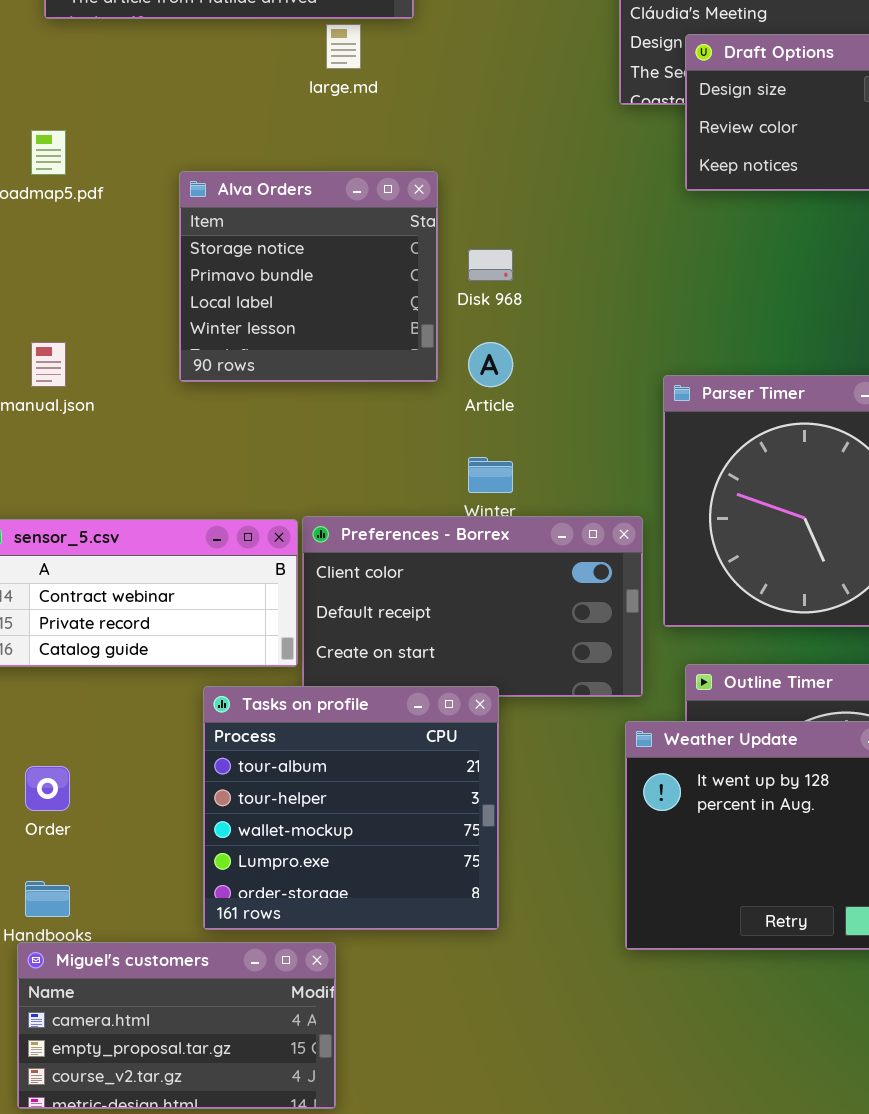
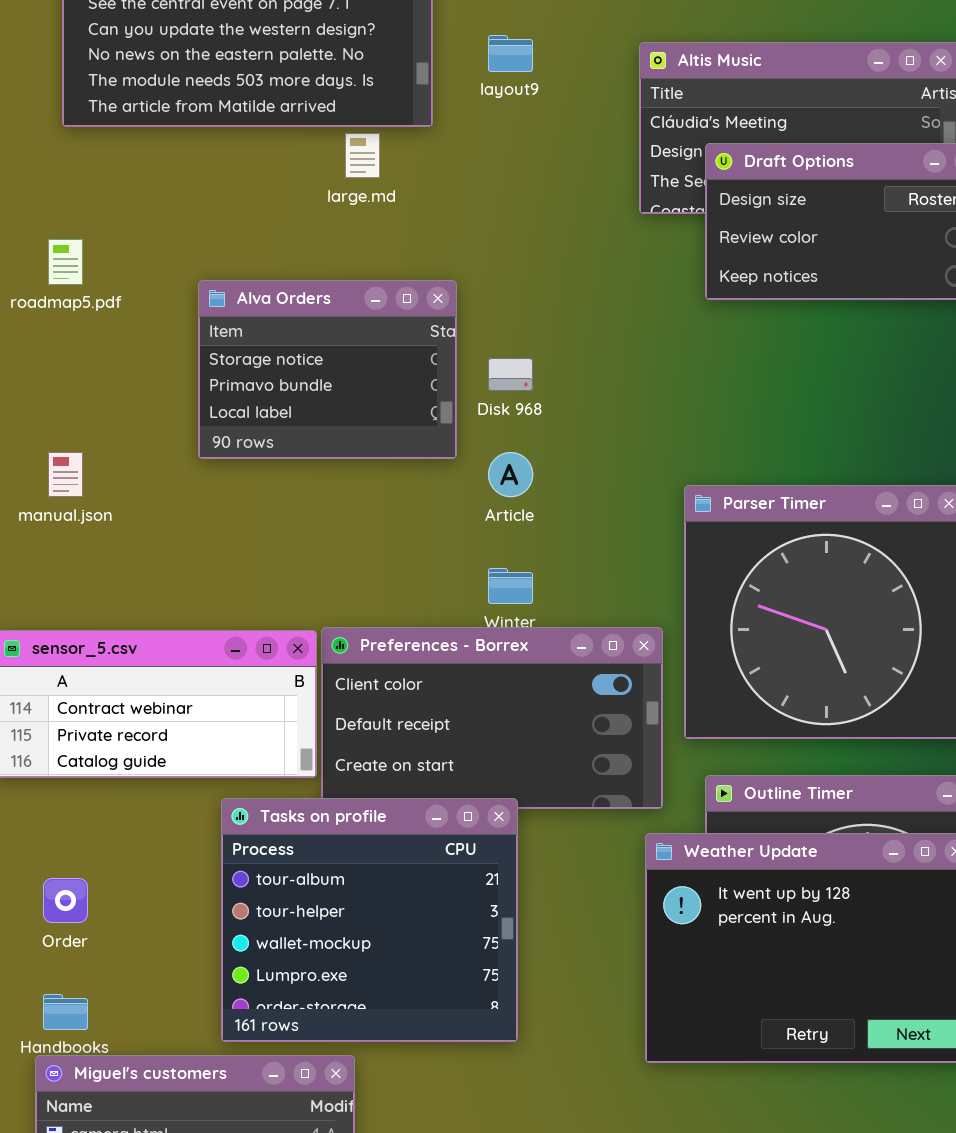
Alva Orders: [179,171,438,382] -> [198,280,457,459], resized

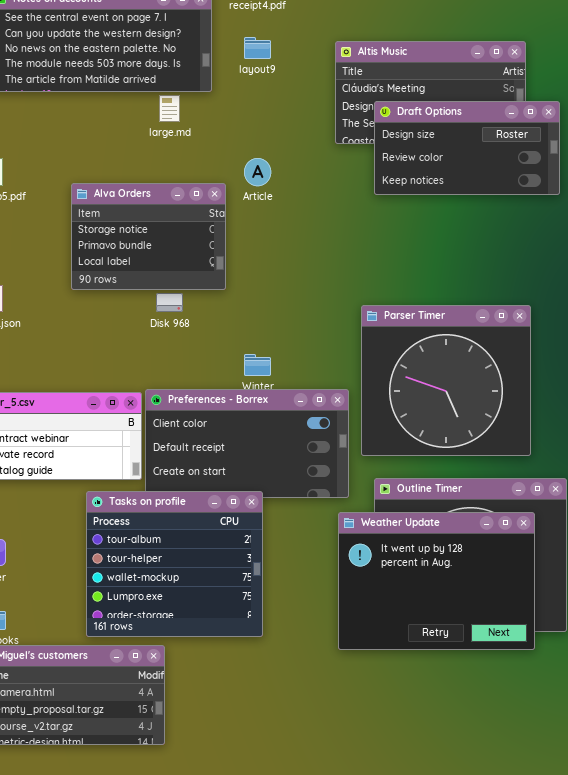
Disk 968: [488,358,533,391] -> [156,293,183,312], moved
Article: [488,452,533,497] -> [244,158,271,186], moved

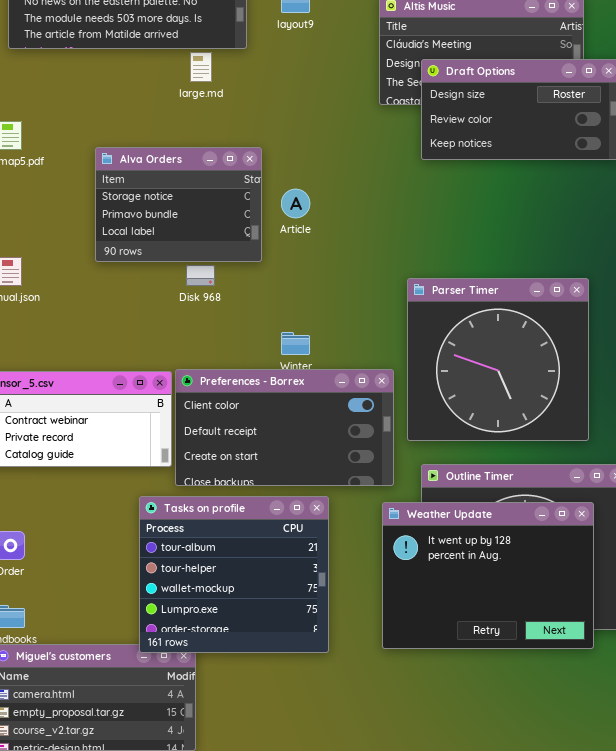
Article: [244,158,271,186] -> [281,189,310,218], moved
Tasks on profile: [86,491,263,637] -> [139,496,329,653], moved

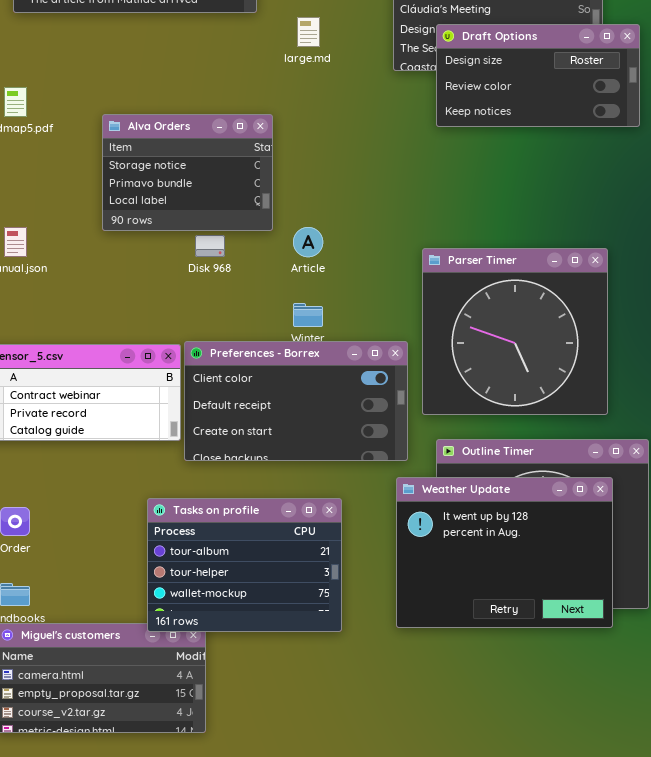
large.md: [190,52,212,82] -> [297,17,320,47], moved
Article: [281,189,310,218] -> [293,227,323,257], moved
Tasks on profile: [139,496,329,653] -> [147,498,342,632], resized

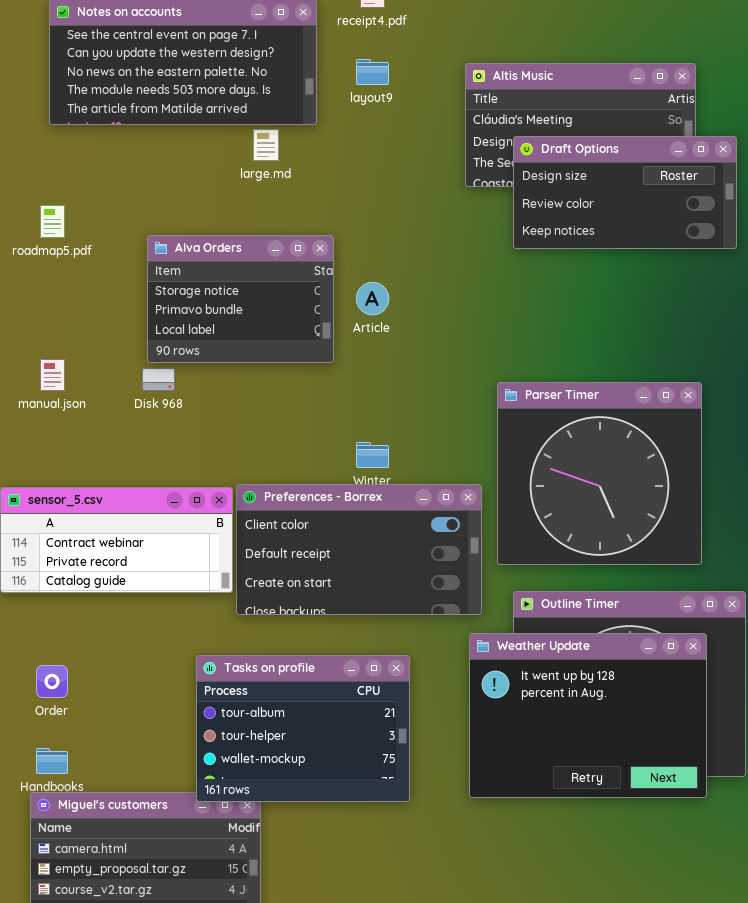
large.md: [297,17,320,47] -> [253,129,279,161], moved
Article: [293,227,323,257] -> [356,282,389,315], moved
Disk 968: [195,235,225,257] -> [142,368,175,391], moved

